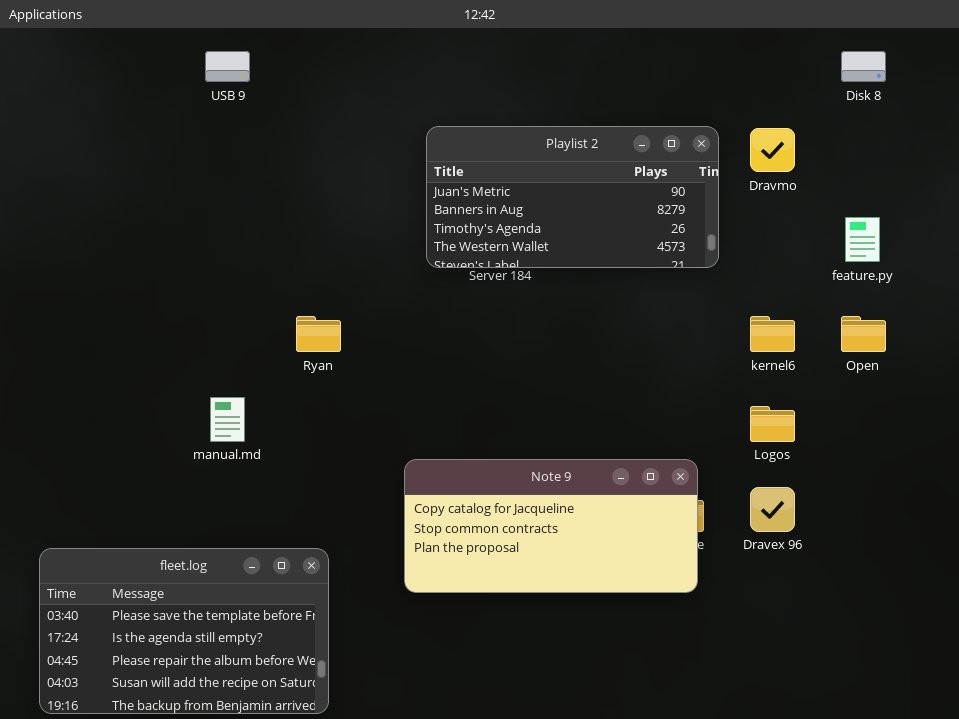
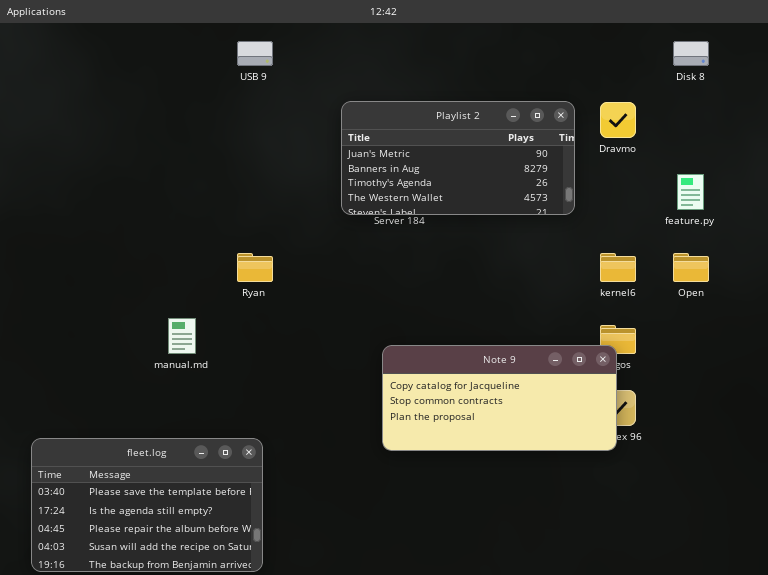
USB 9: [205,51,250,82] -> [237,41,273,66], moved
Note 9: [404,459,698,593] -> [382,345,617,451], moved

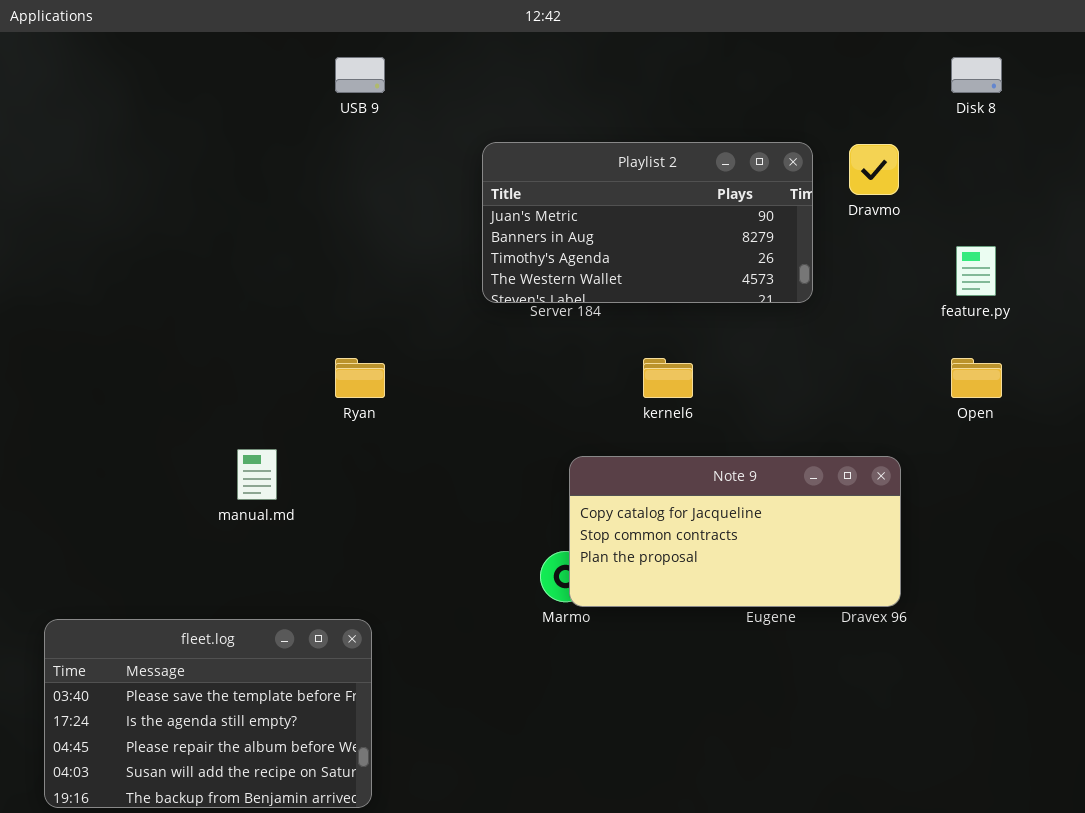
kernel6: [600,253,636,282] -> [643,358,693,398], moved
Note 9: [382,345,617,451] -> [569,456,901,607], moved

